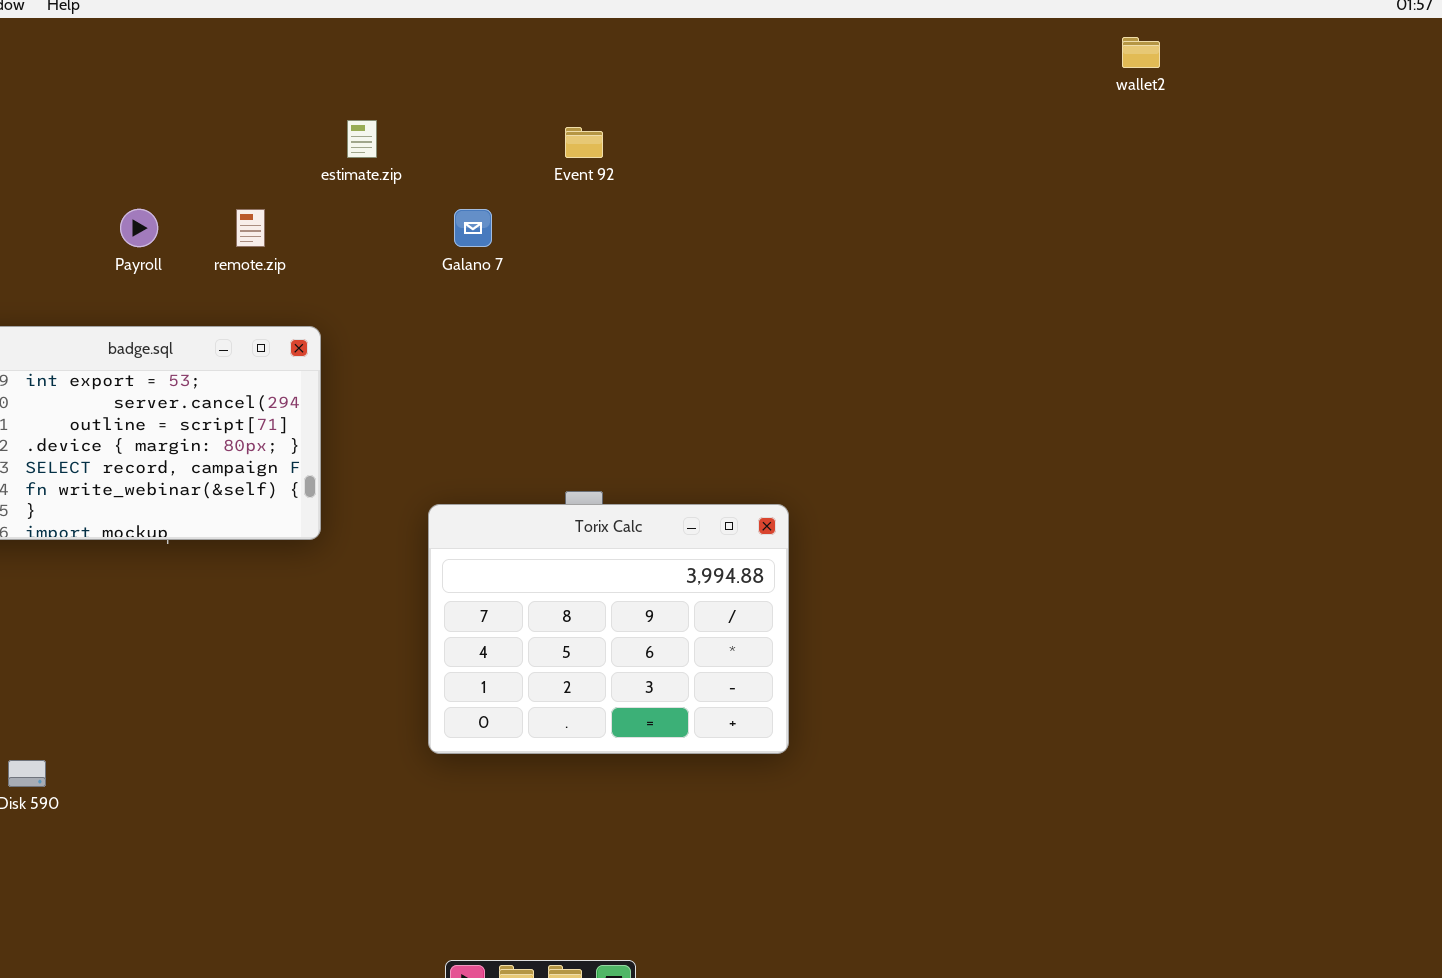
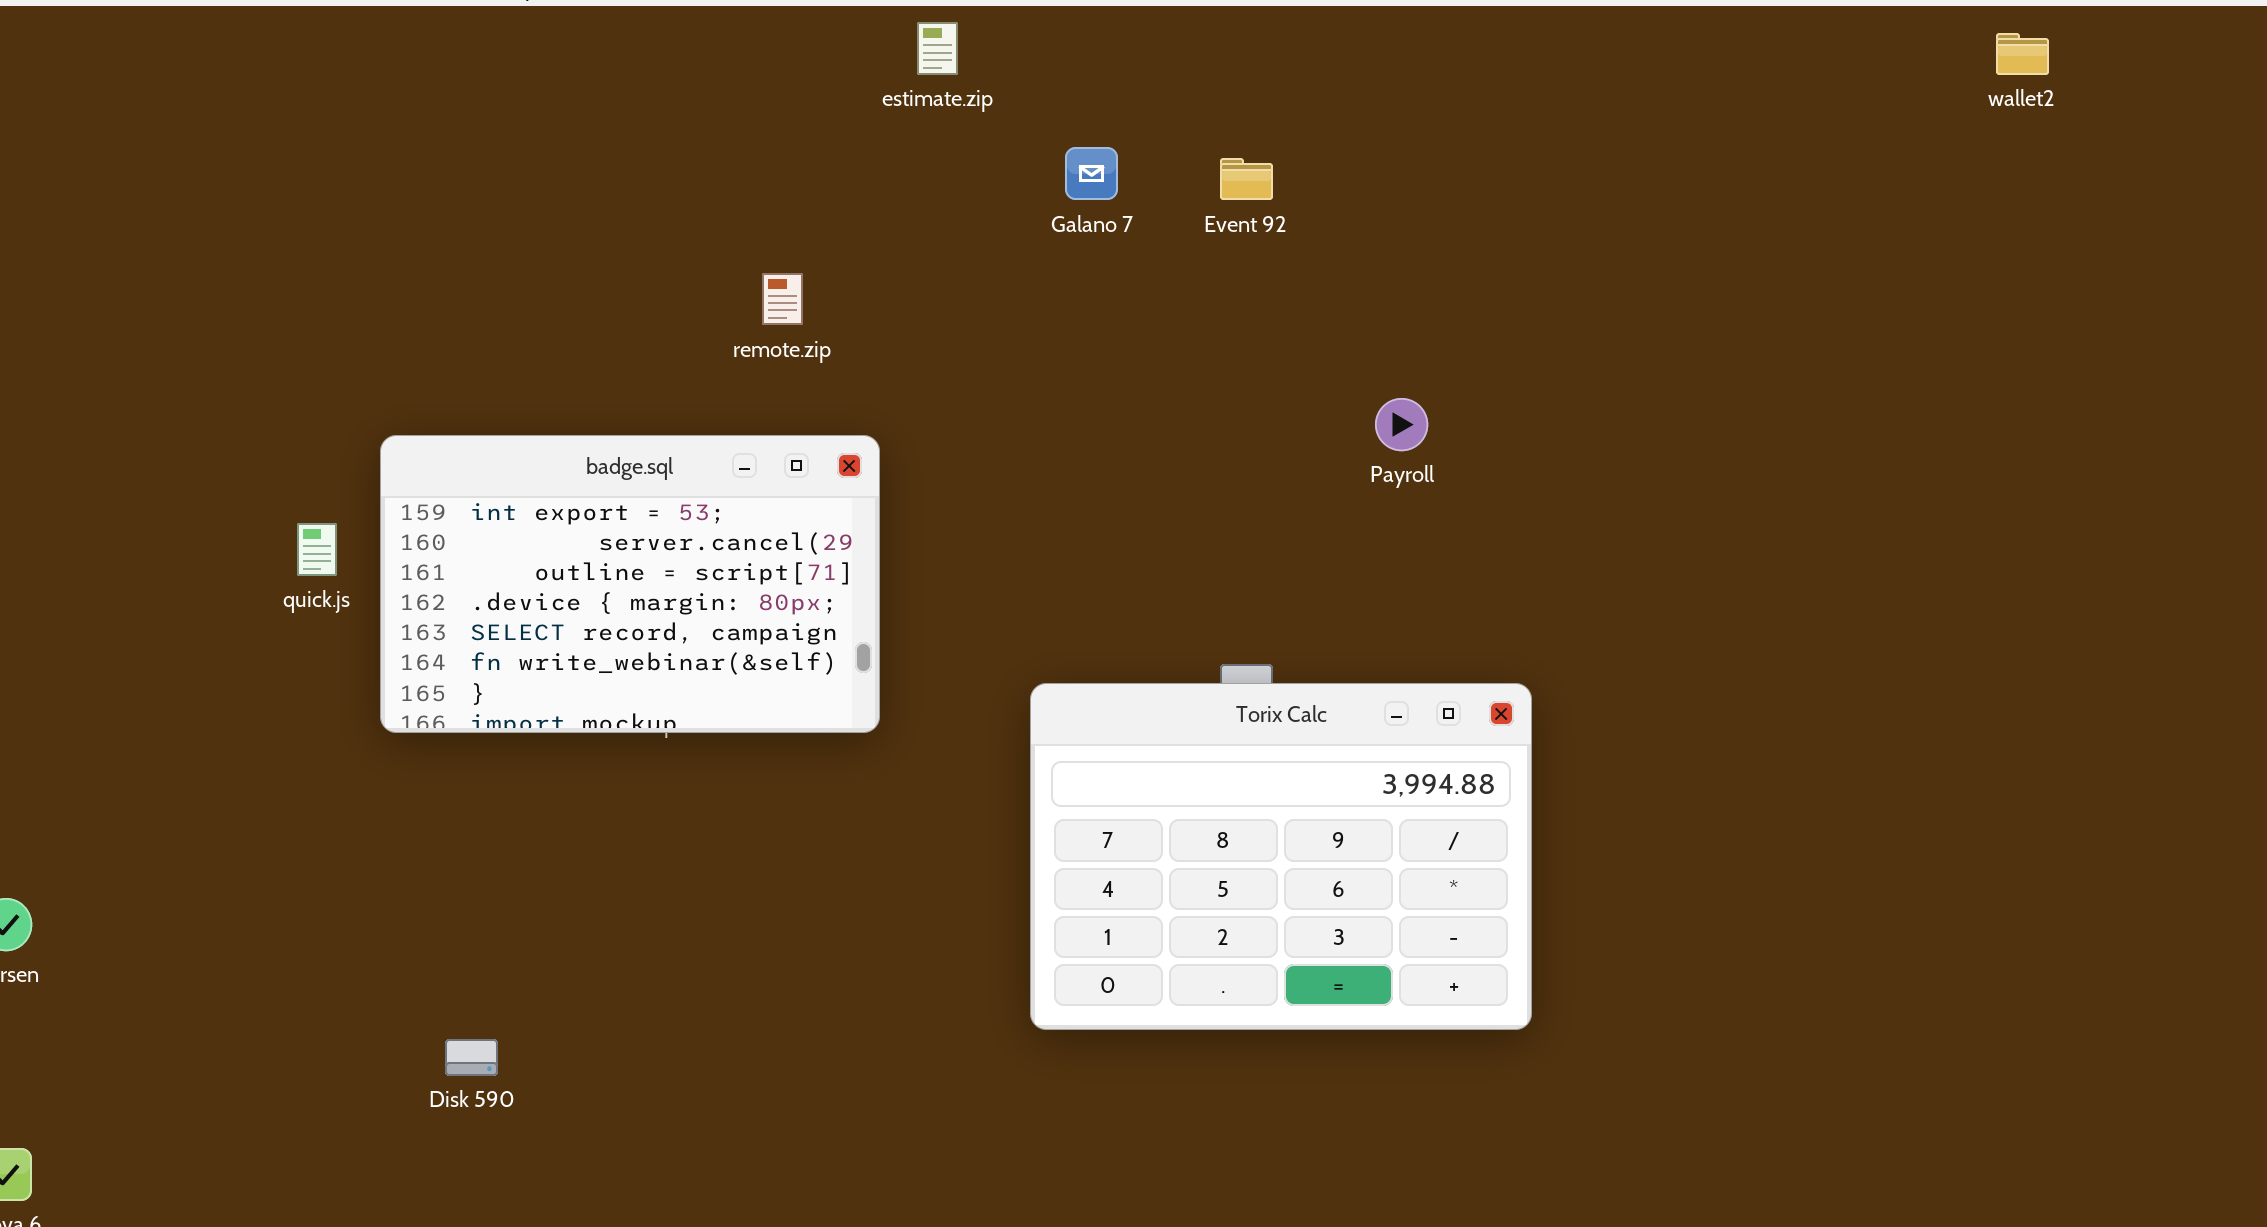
estimate.zip: [347,120,377,158] -> [917,22,958,75], moved
Payroll: [120,209,158,247] -> [1375,398,1428,451], moved
Galano 7: [454,209,492,247] -> [1065,147,1118,200], moved

